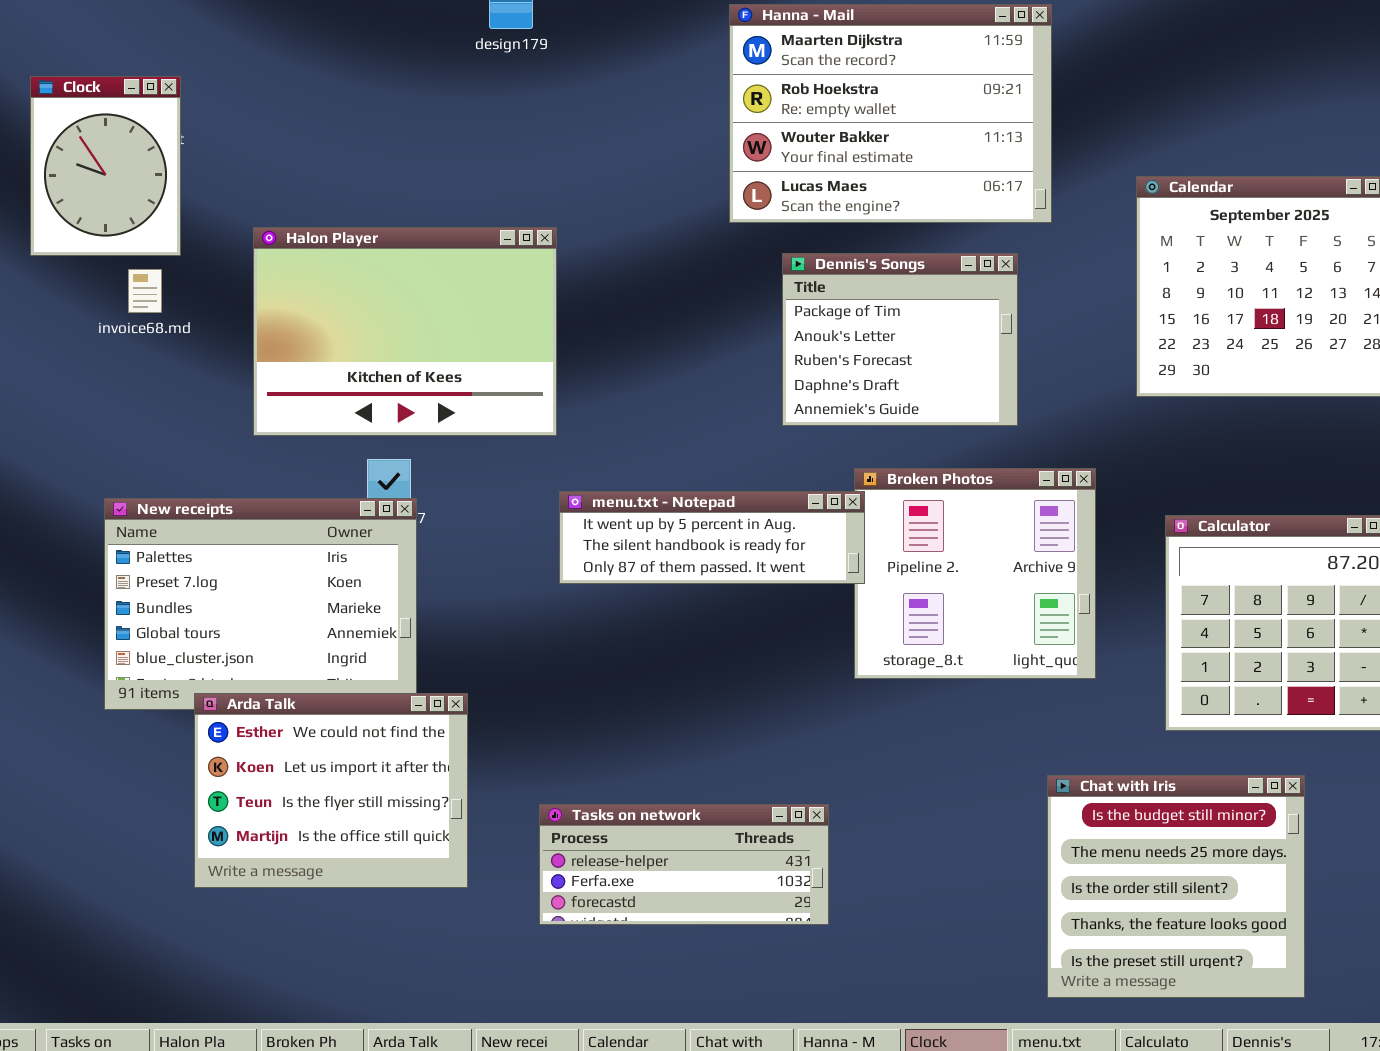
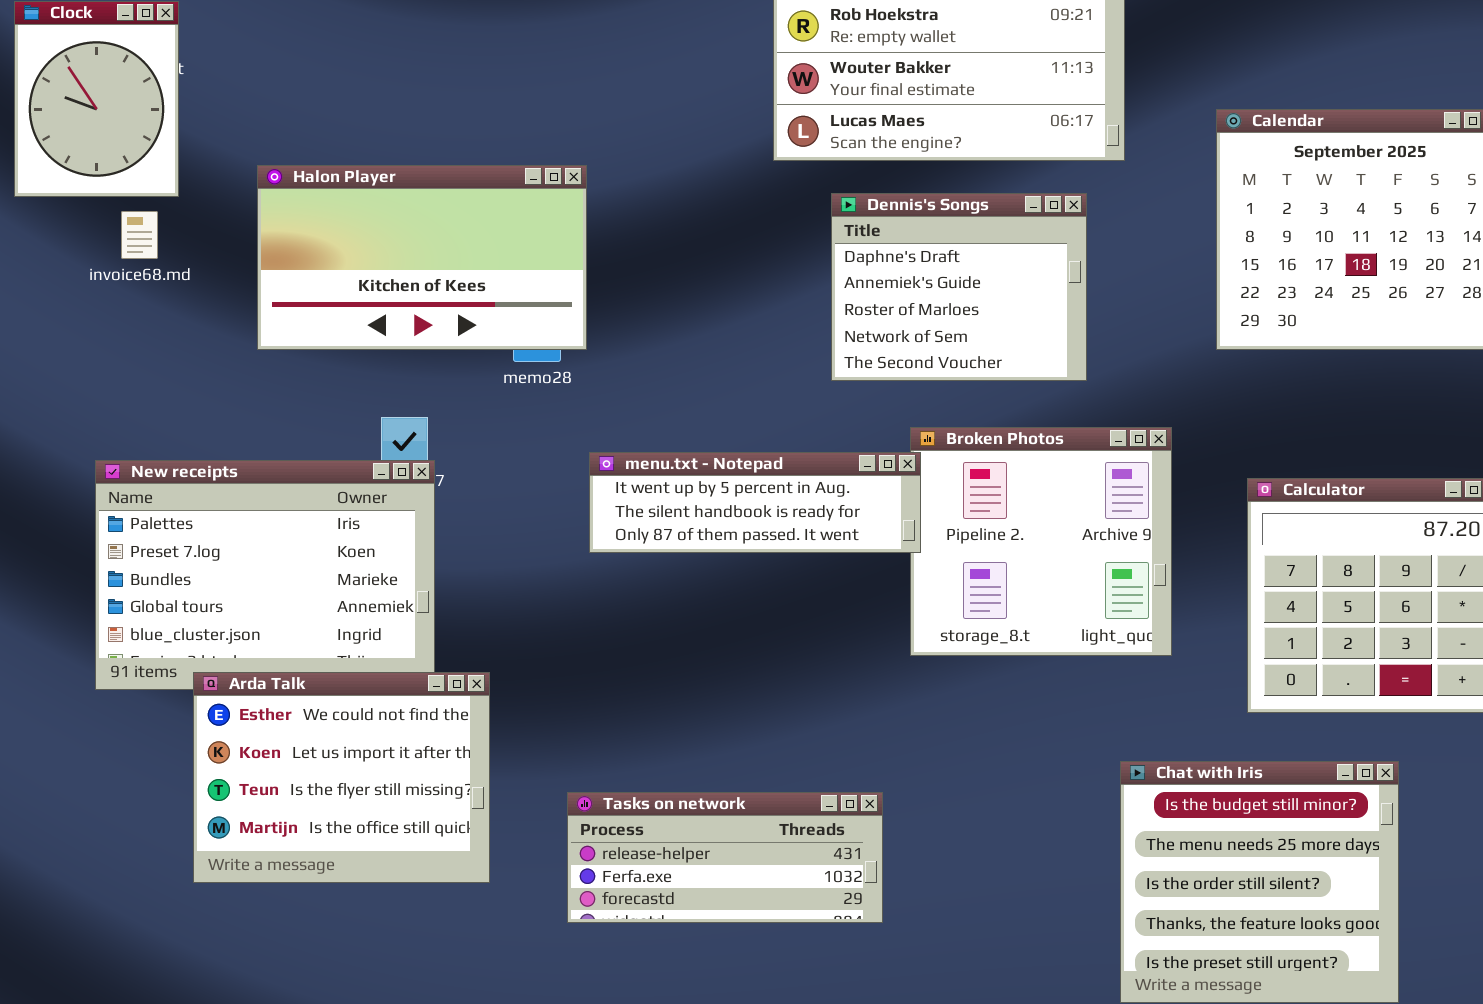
Halon Player: [253,227,557,436] -> [257,165,587,350], resized
Dennis's Songs: [782,253,1018,426] -> [831,193,1087,381], scrolled down 3 rows

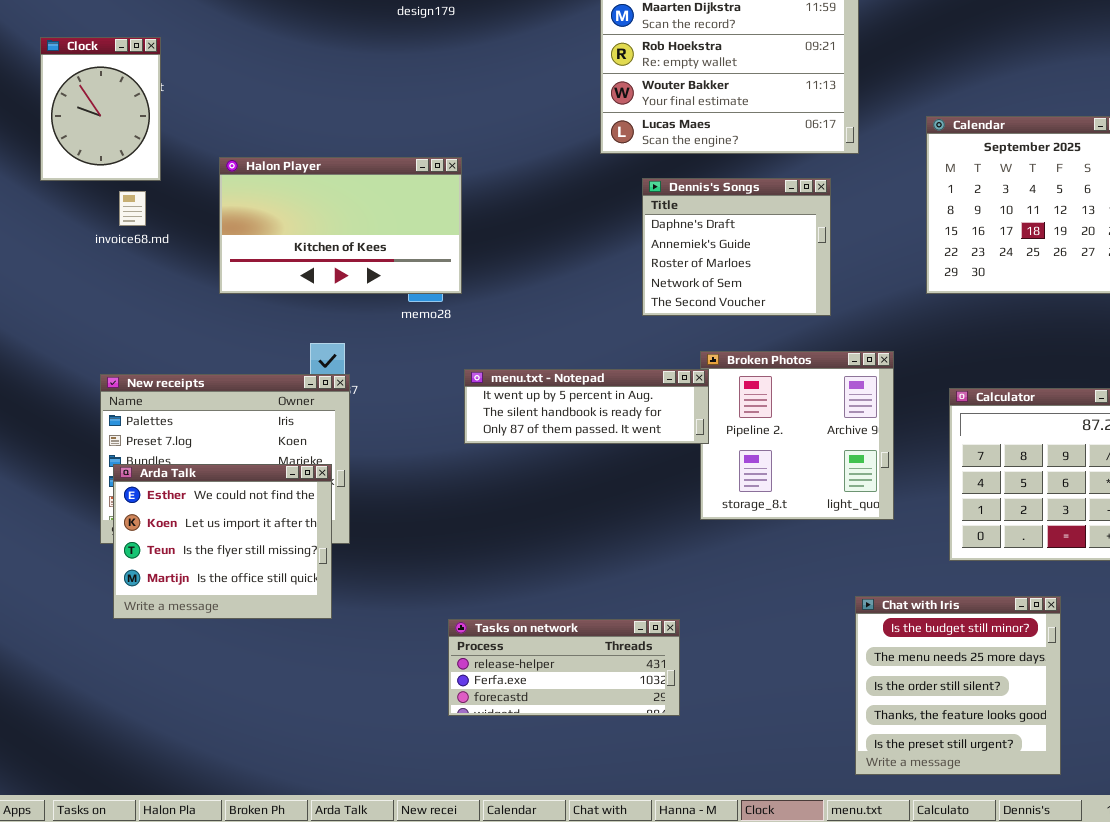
Arda Talk: [193,672,490,883] -> [113,464,332,619], moved

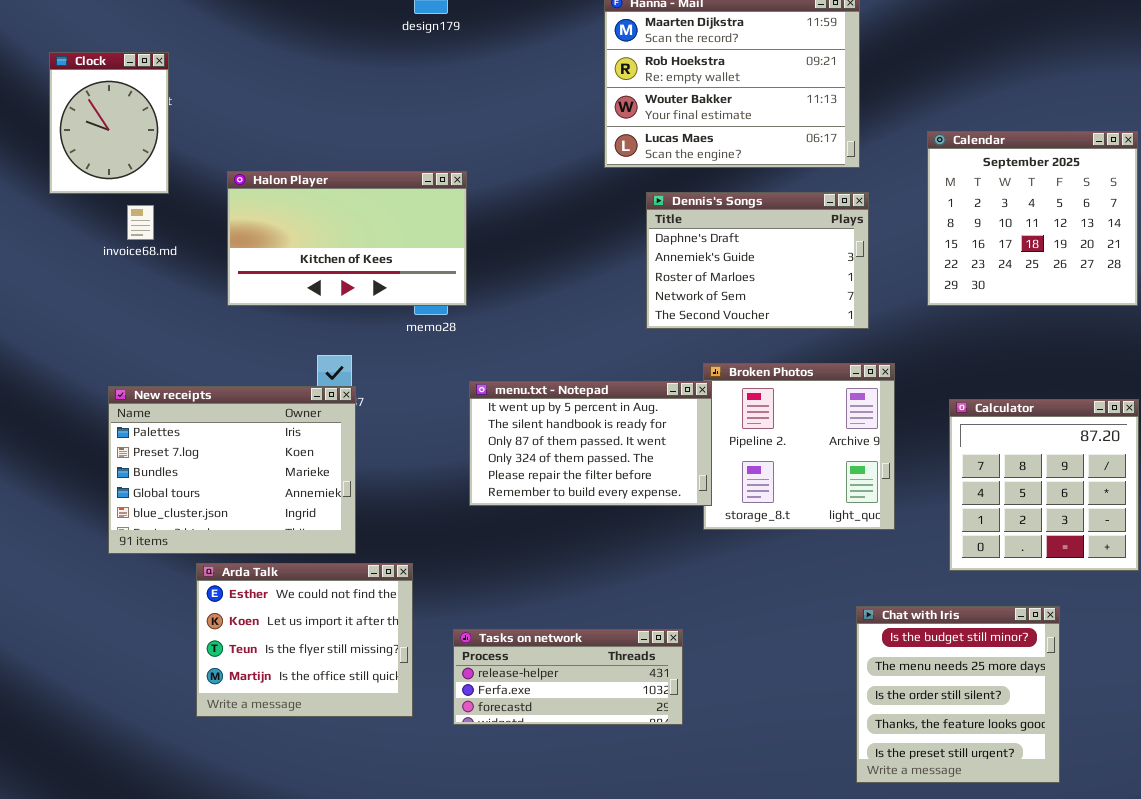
Dennis's Songs: [642,178,831,316] -> [646,192,869,329], resized
menu.txt - Notepad: [464,369,709,444] -> [469,381,712,506], resized
Arda Talk: [113,464,332,619] -> [196,563,413,717], moved

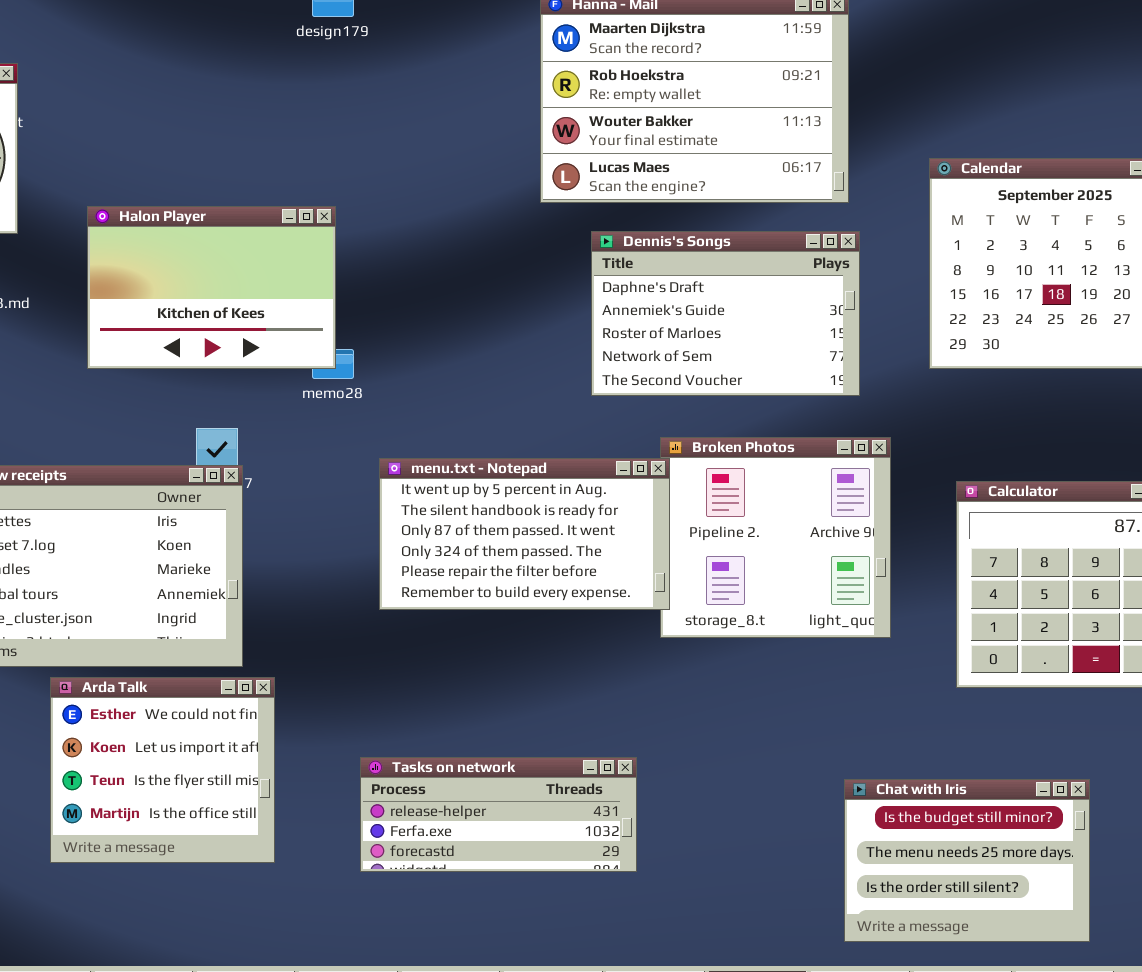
Halon Player: [227,171,467,306] -> [87,206,336,369], resized
Arda Talk: [196,563,413,717] -> [50,677,275,863], resized
Chat with Iris: [856,606,1060,783] -> [844,779,1090,942], resized

